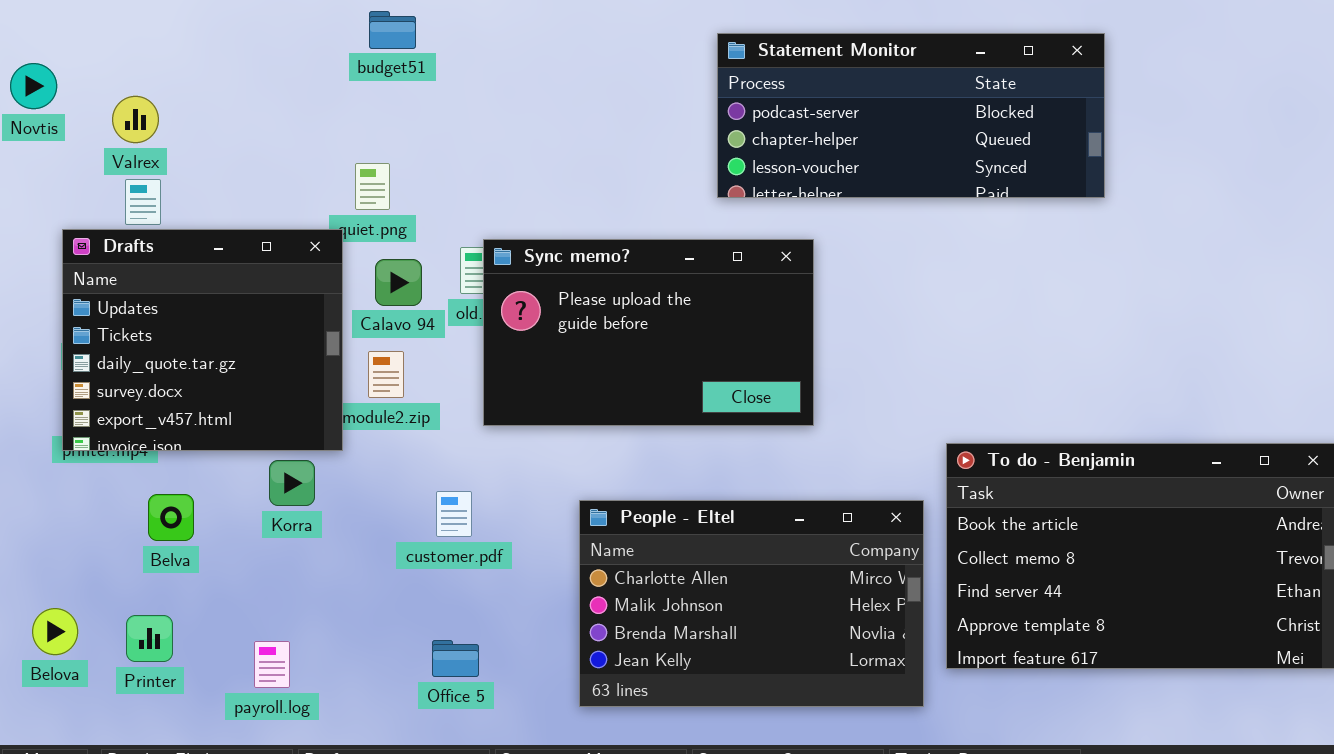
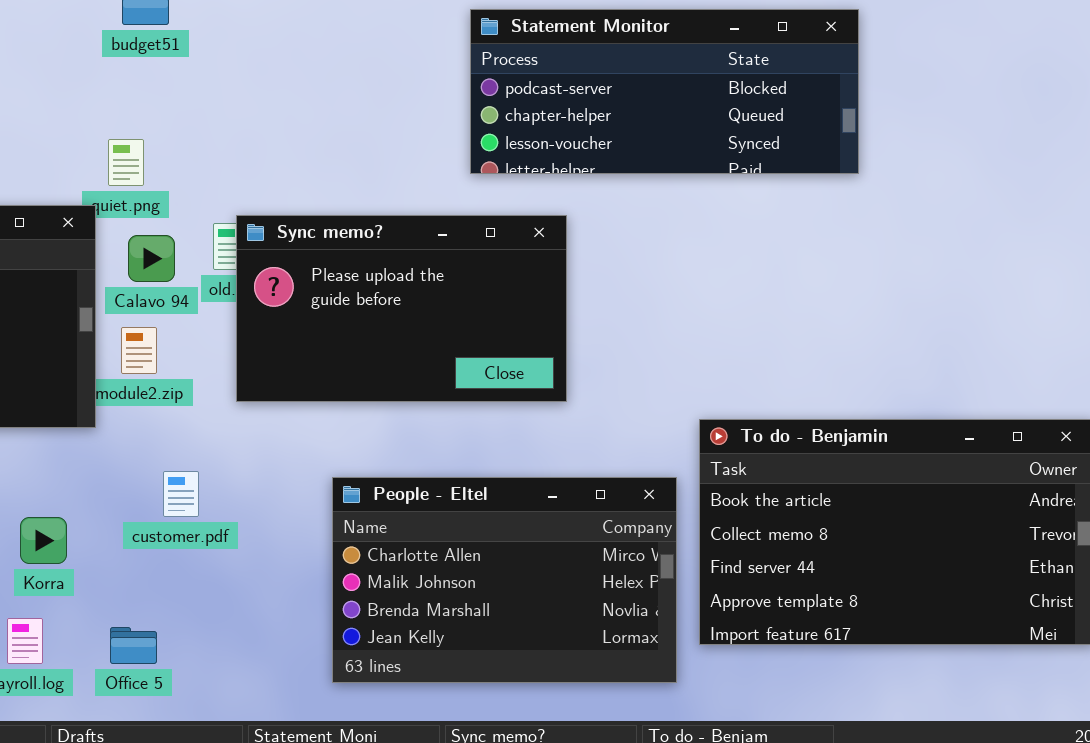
Korra: [269,460,315,506] -> [20,517,67,564], moved
customer.pdf: [436,491,472,537] -> [163,471,199,517], moved
Office 5: [432,640,479,677] -> [110,627,157,664], moved

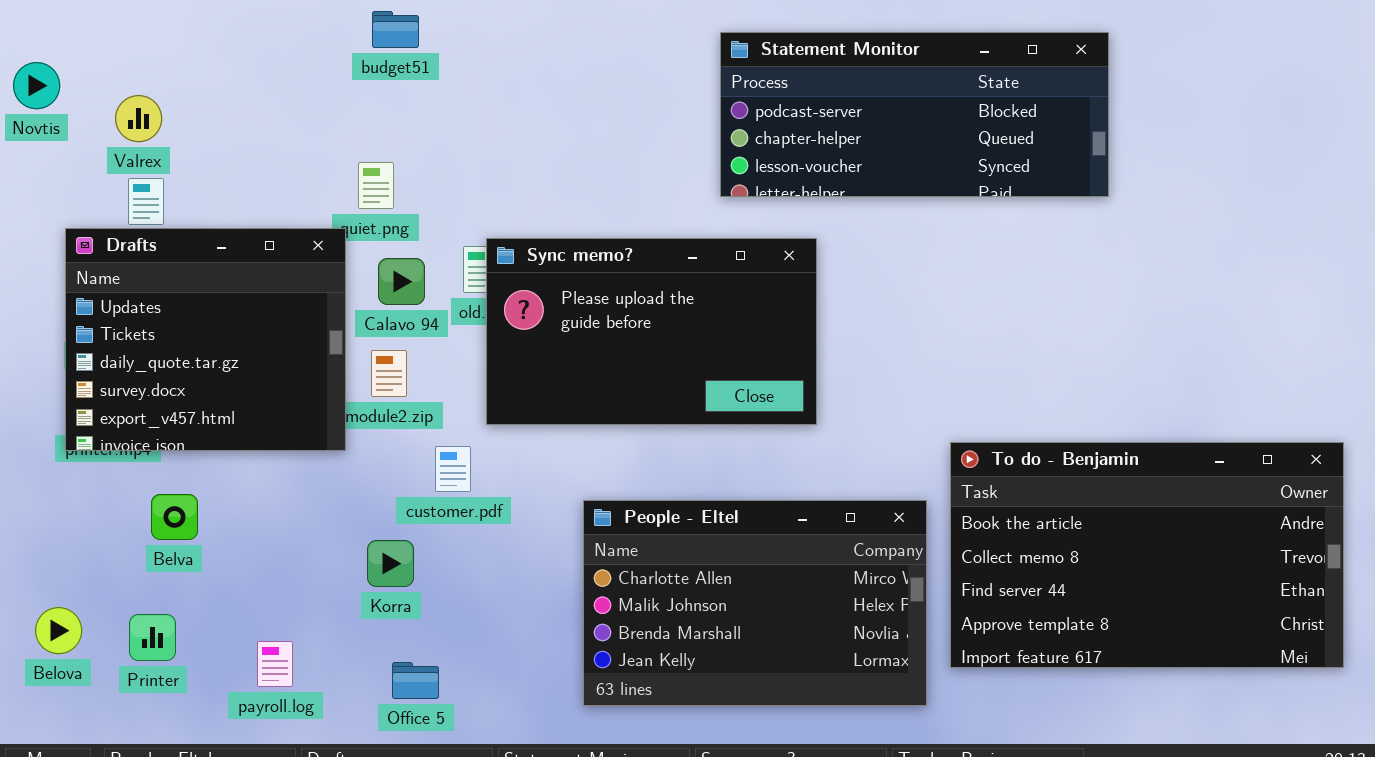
customer.pdf: [163,471,199,517] -> [435,446,471,492], moved
Korra: [20,517,67,564] -> [367,540,414,587], moved
Office 5: [110,627,157,664] -> [392,662,439,699], moved

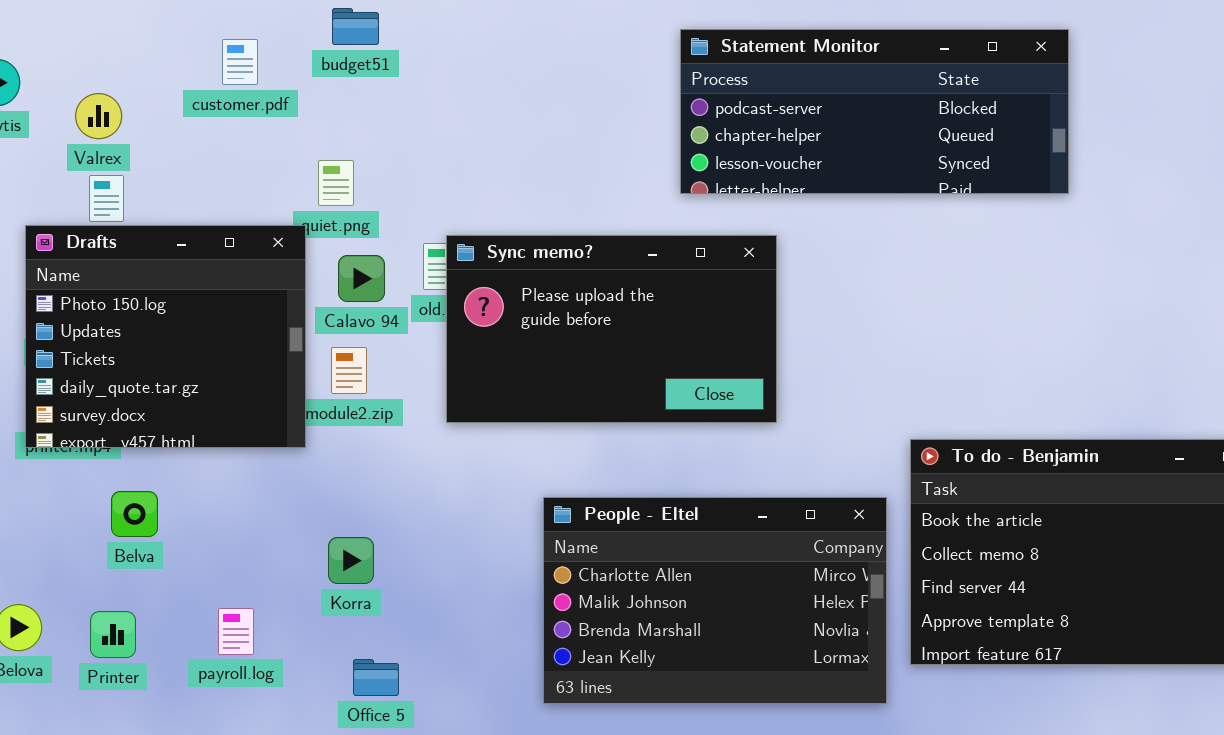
Drafts: [65,228,346,451] -> [25,225,306,448], scrolled up 1 row
customer.pdf: [435,446,471,492] -> [222,39,258,85], moved
payroll.log: [257,641,293,687] -> [218,608,254,655], moved

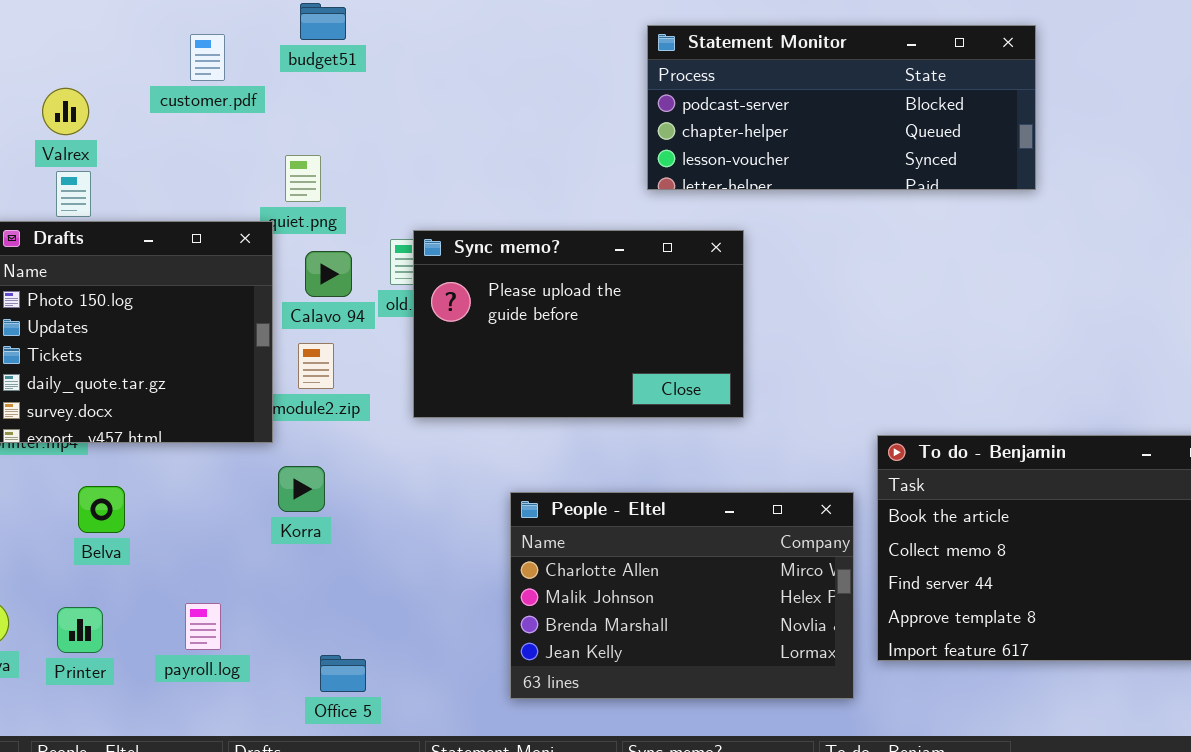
Korra: [328,537,374,584] -> [278,466,325,512], moved

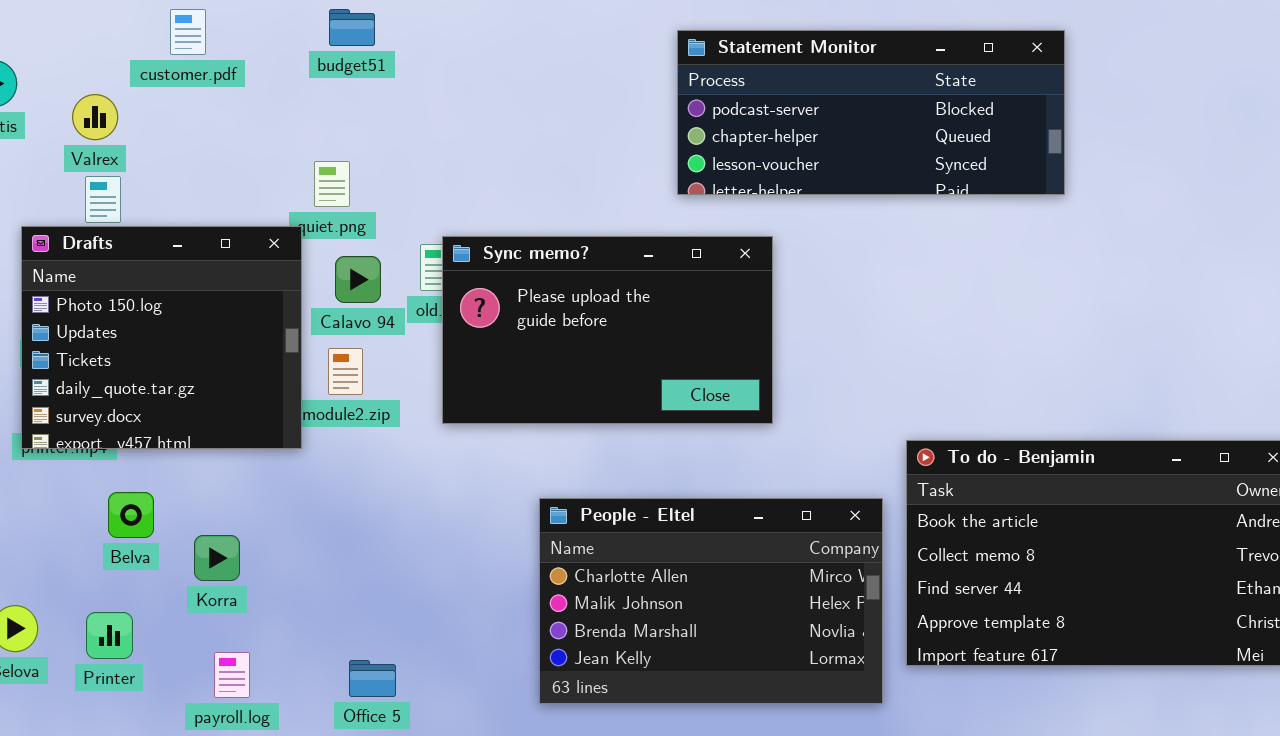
customer.pdf: [190,34,225,81] -> [170,9,206,55], moved
Korra: [278,466,325,512] -> [194,535,240,581], moved
payroll.log: [185,603,221,650] -> [214,652,250,698], moved

